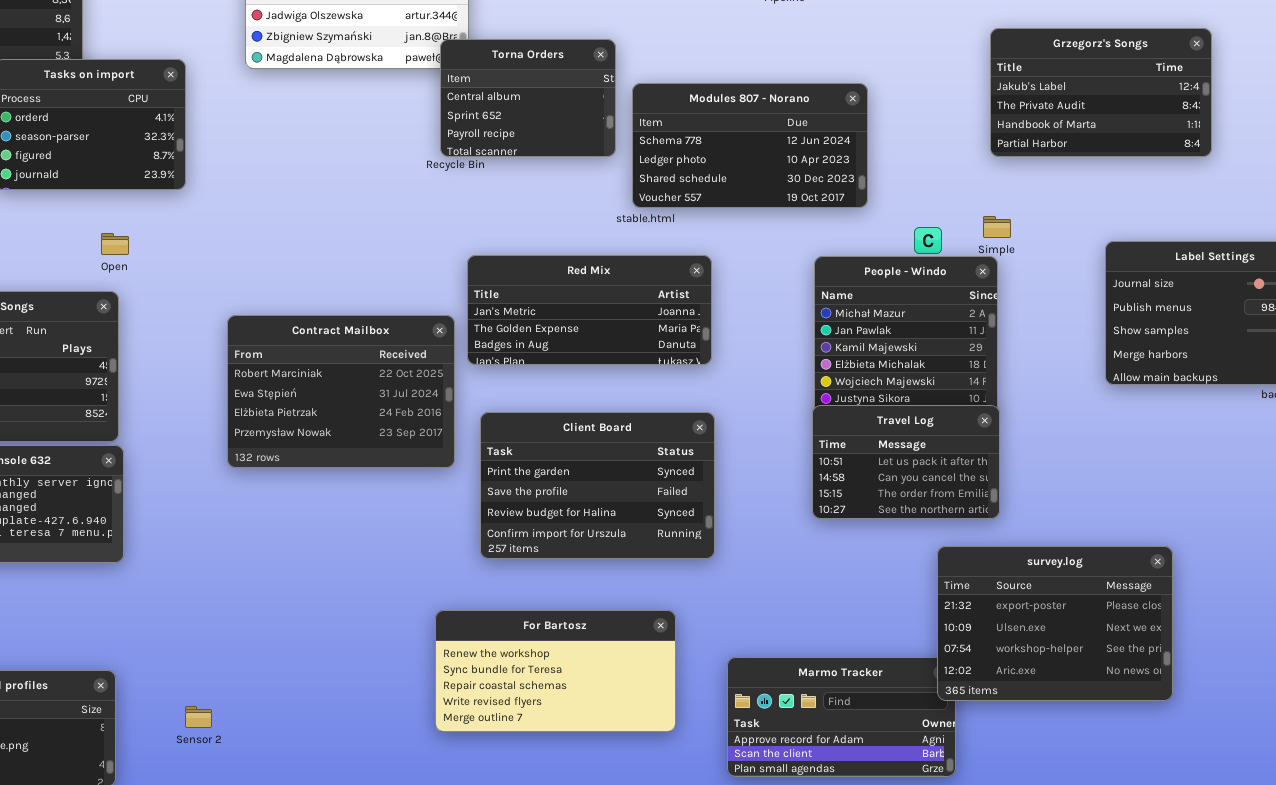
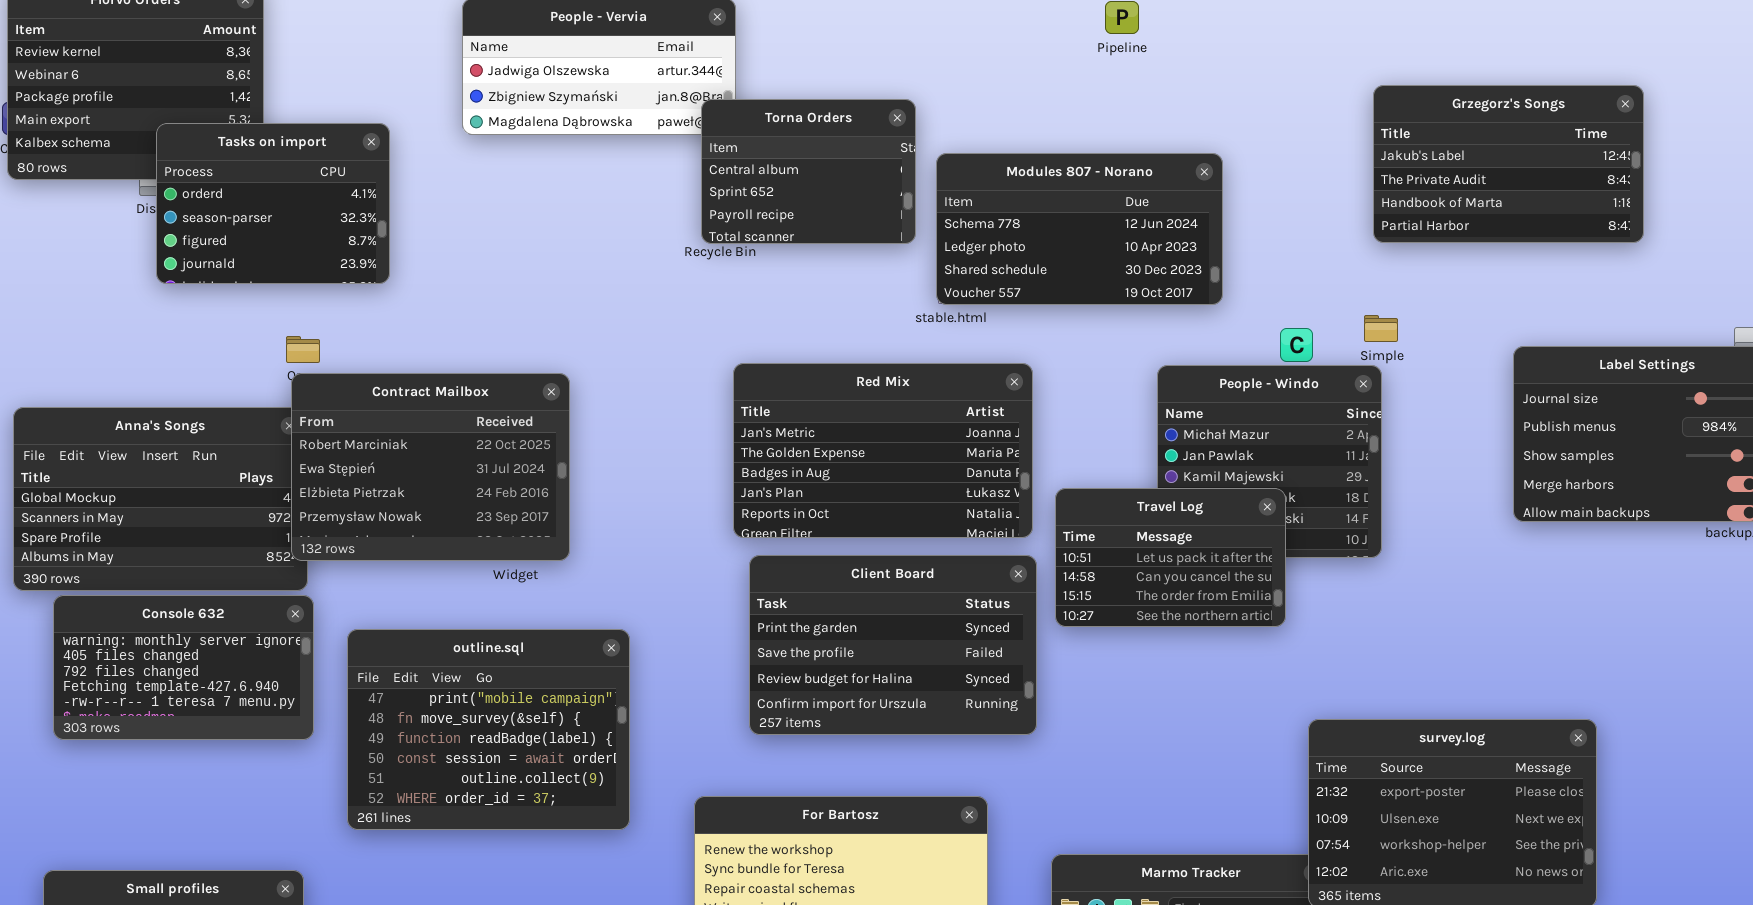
Red Mix: [467,255,712,365] -> [733,363,1033,538], resized
Contract Mailbox: [227,315,455,468] -> [291,373,570,561], moved
Travel Log: [812,405,1000,519] -> [1055,488,1286,627], moved
outline.sql: none -> [347,629,630,830], opened

